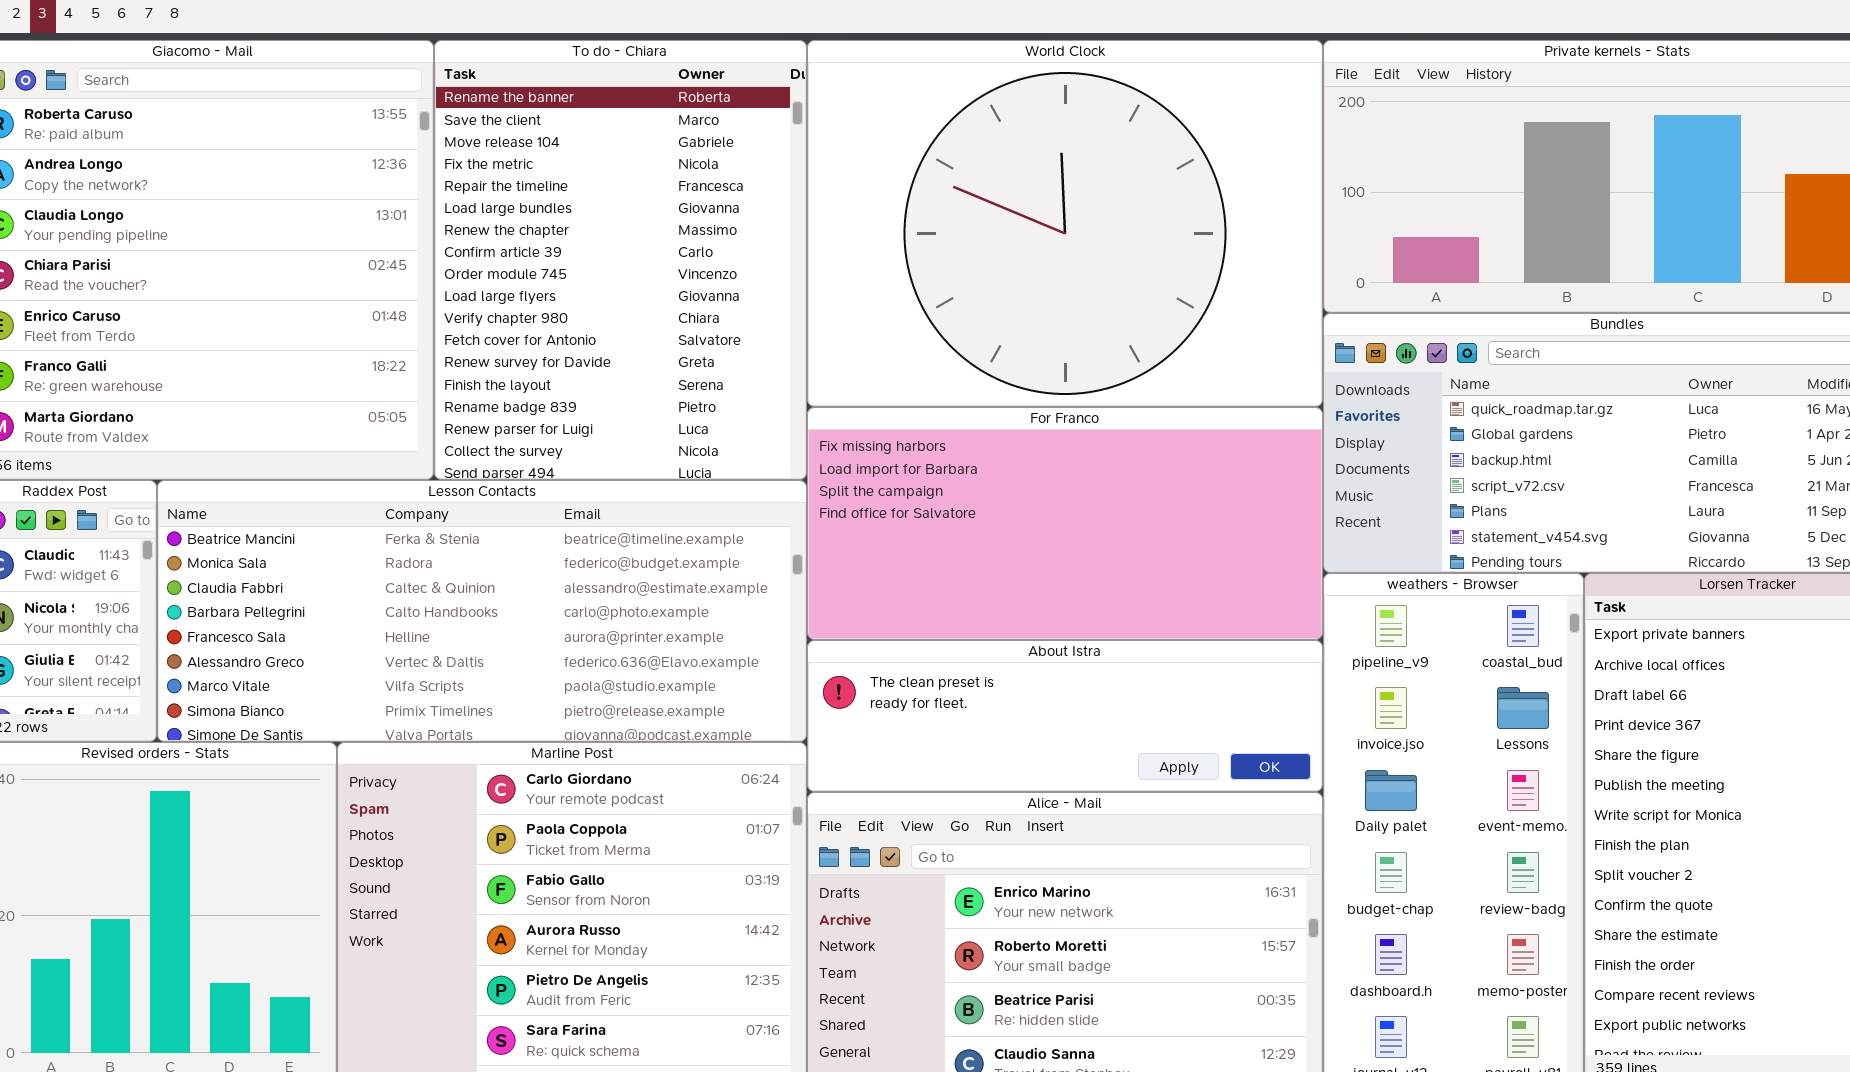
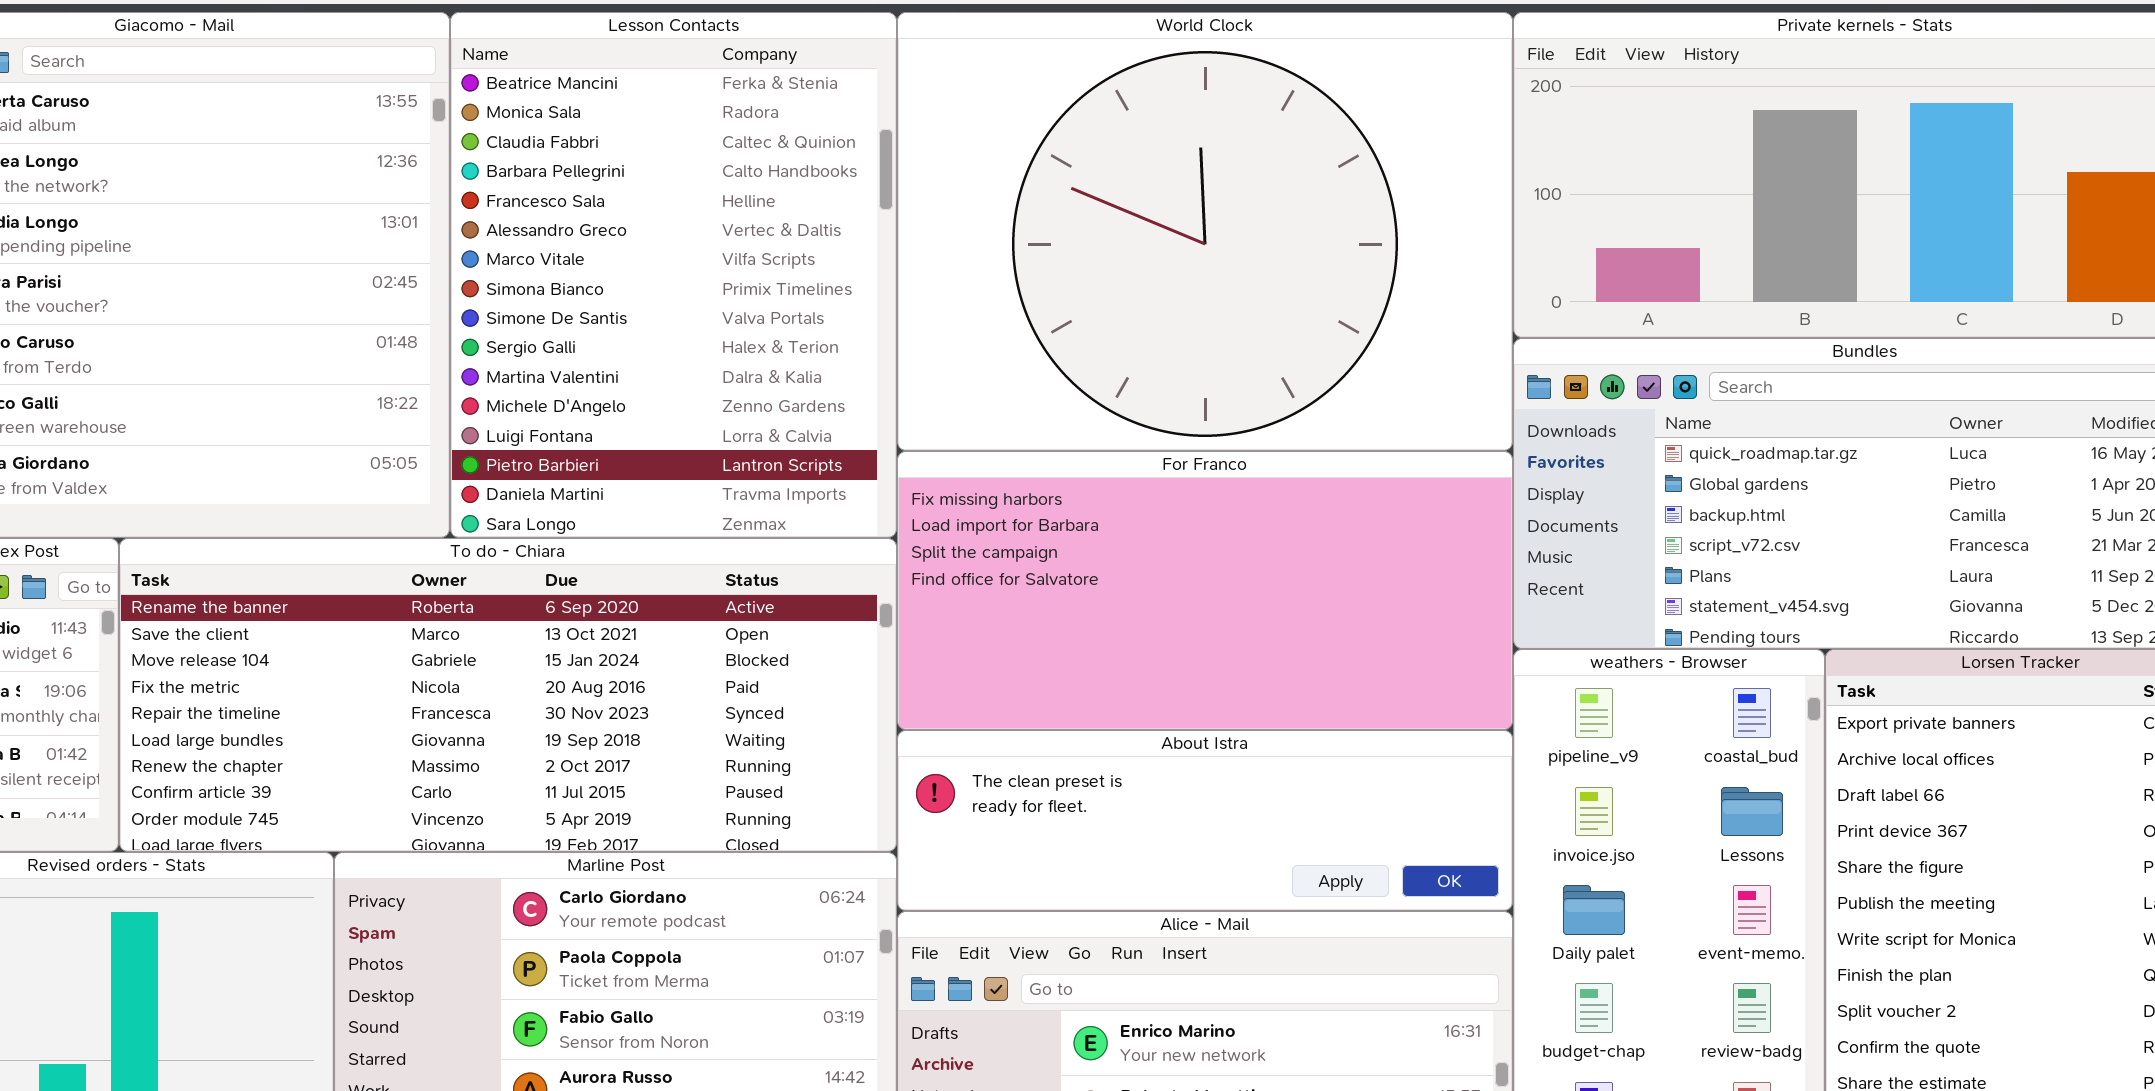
To do - Chiara: [434,40,807,480] -> [119,538,897,852], moved, resized
Lesson Contacts: [157,480,807,742] -> [450,12,897,538], moved, resized

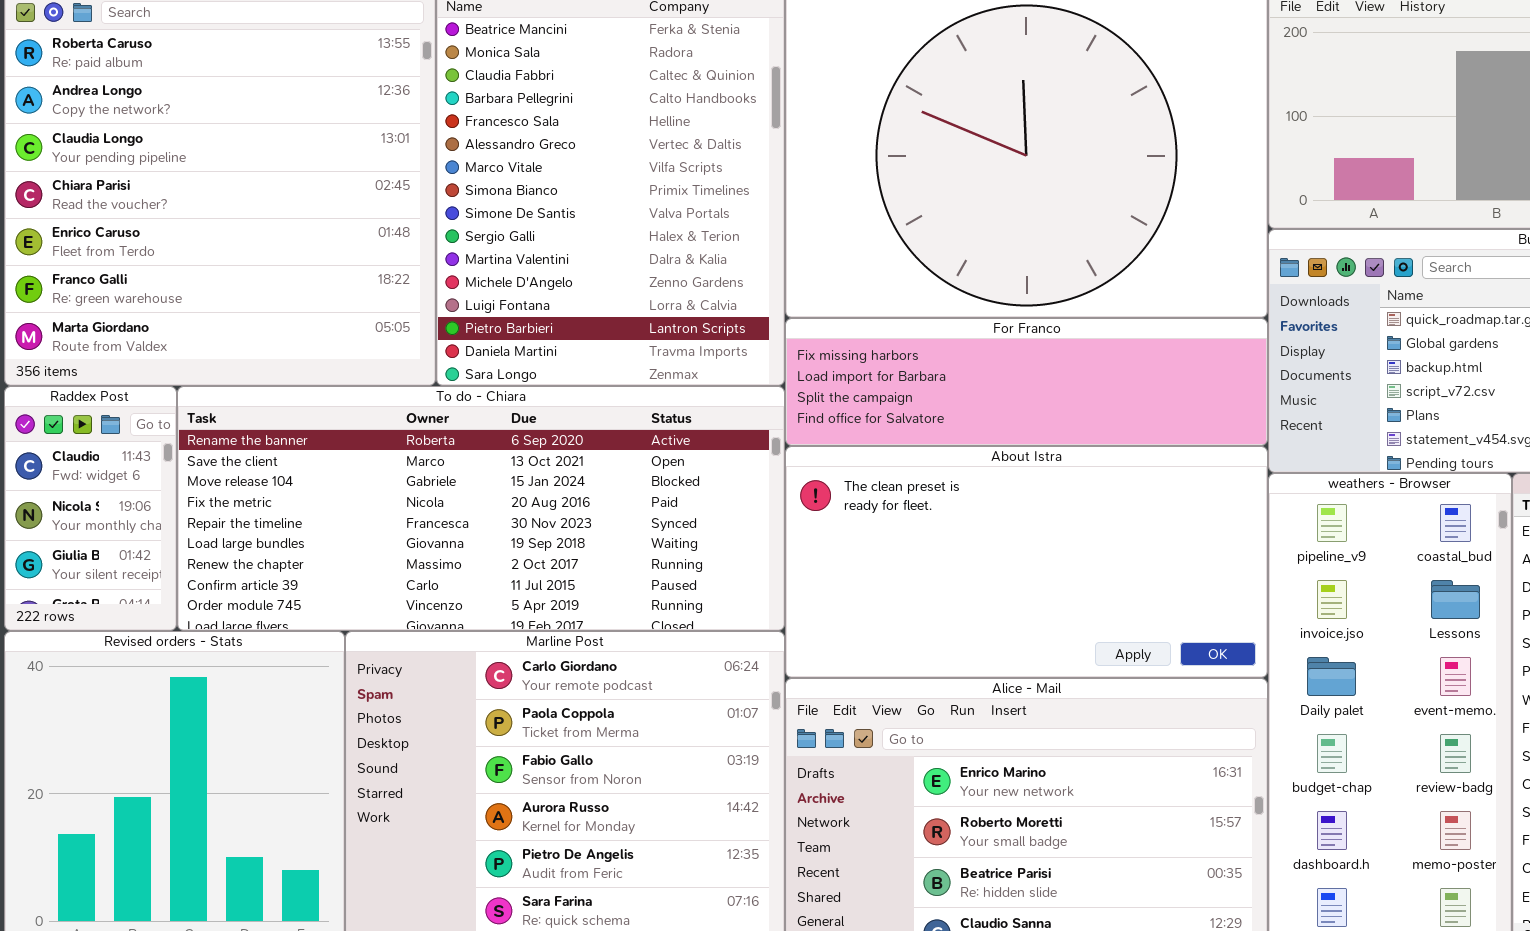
For Franco: [897,451,1513,730] -> [785,318,1268,446], resized
About Istra: [897,730,1513,911] -> [785,446,1268,678], resized

